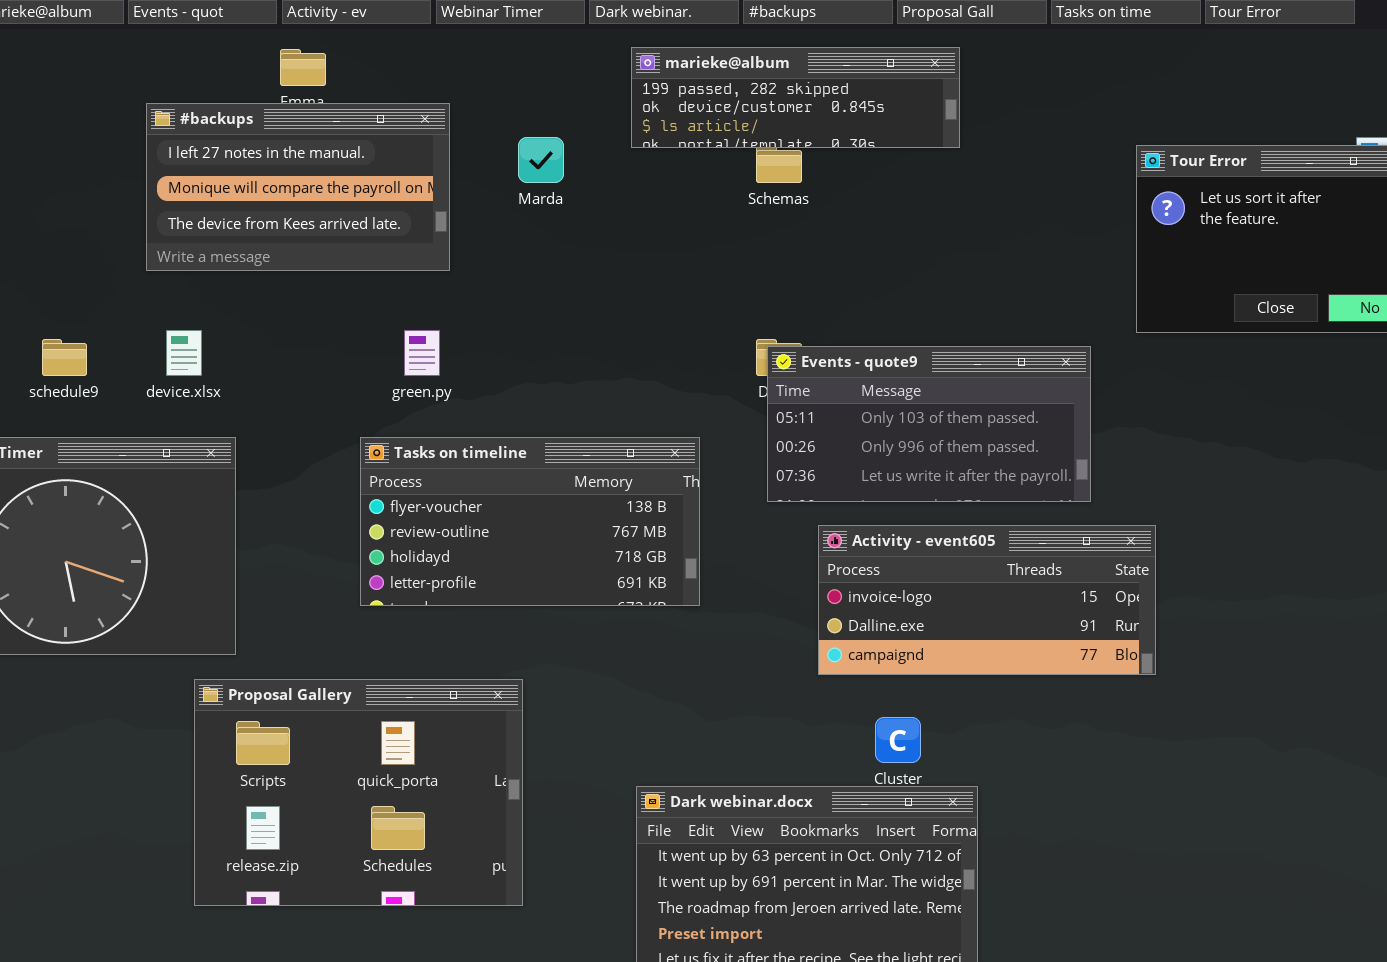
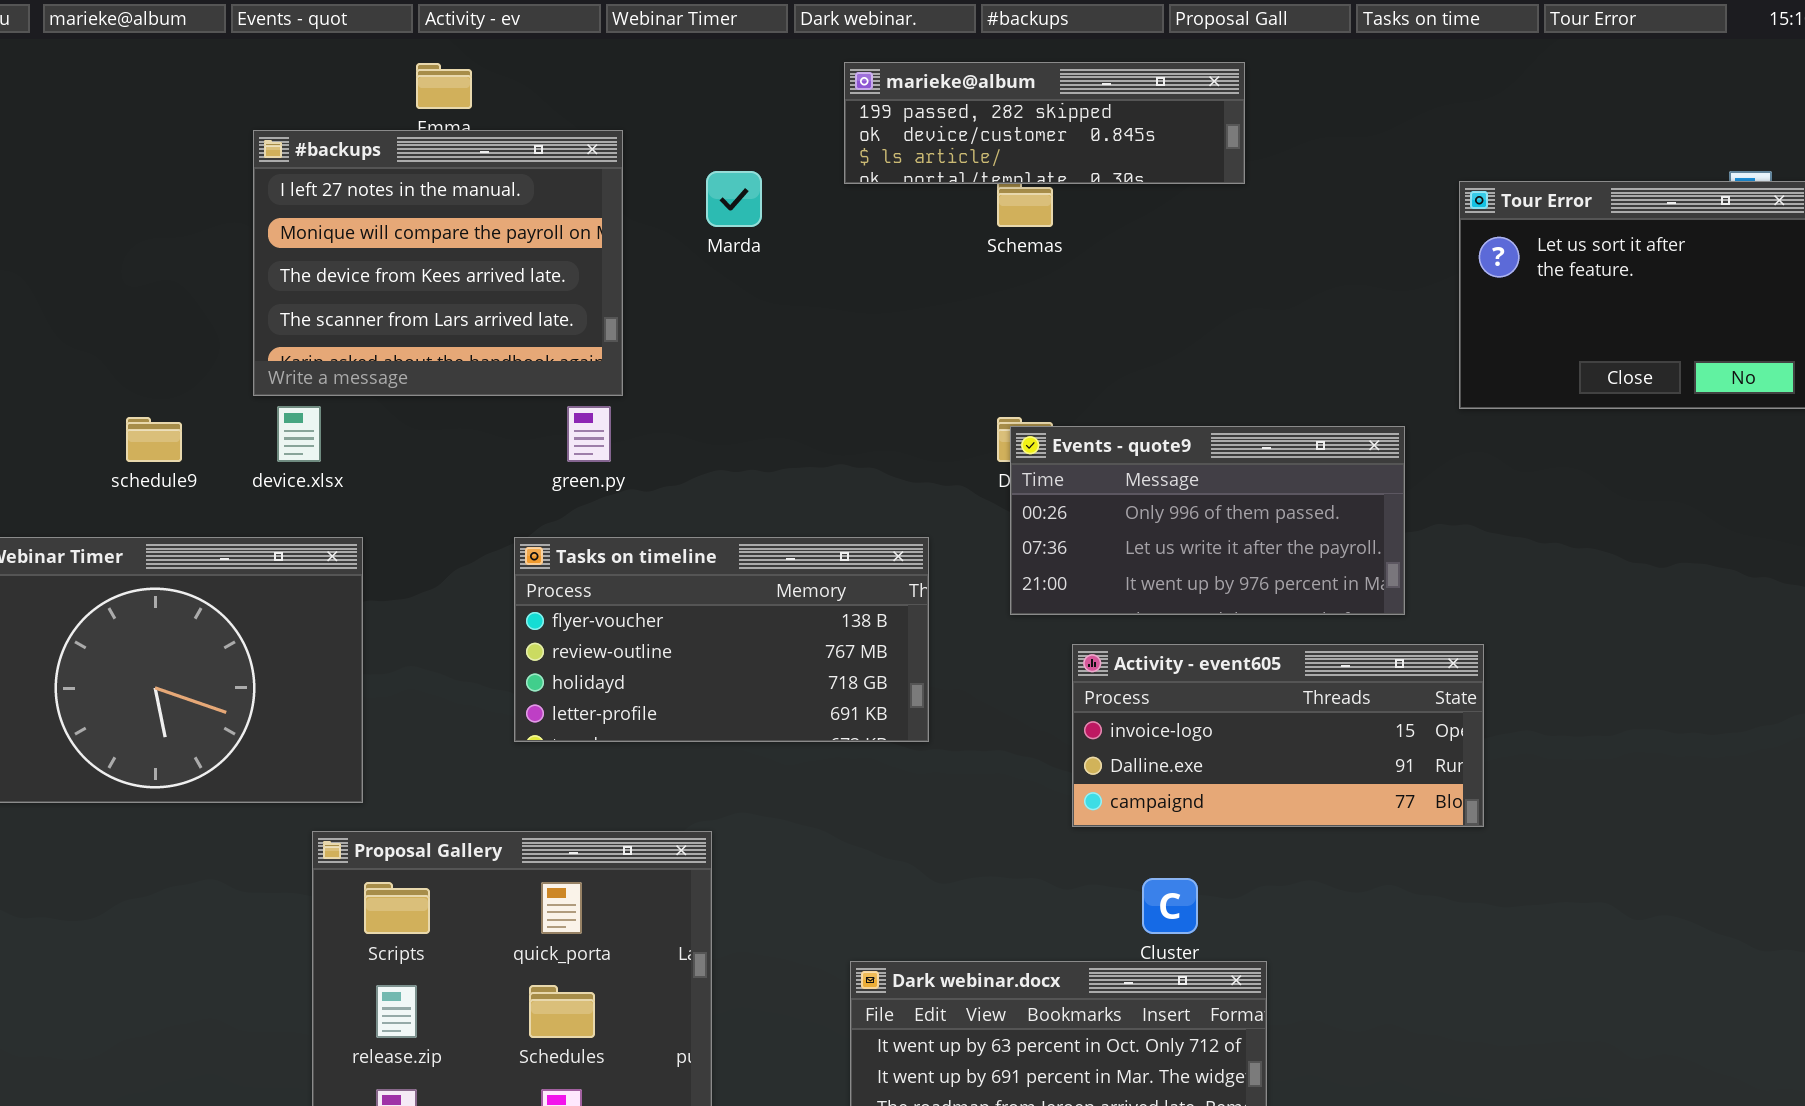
#backups: [146,103,450,271] -> [253,130,623,396], resized
Events - quote9: [767,346,1091,502] -> [1010,426,1405,615], scrolled down 1 row

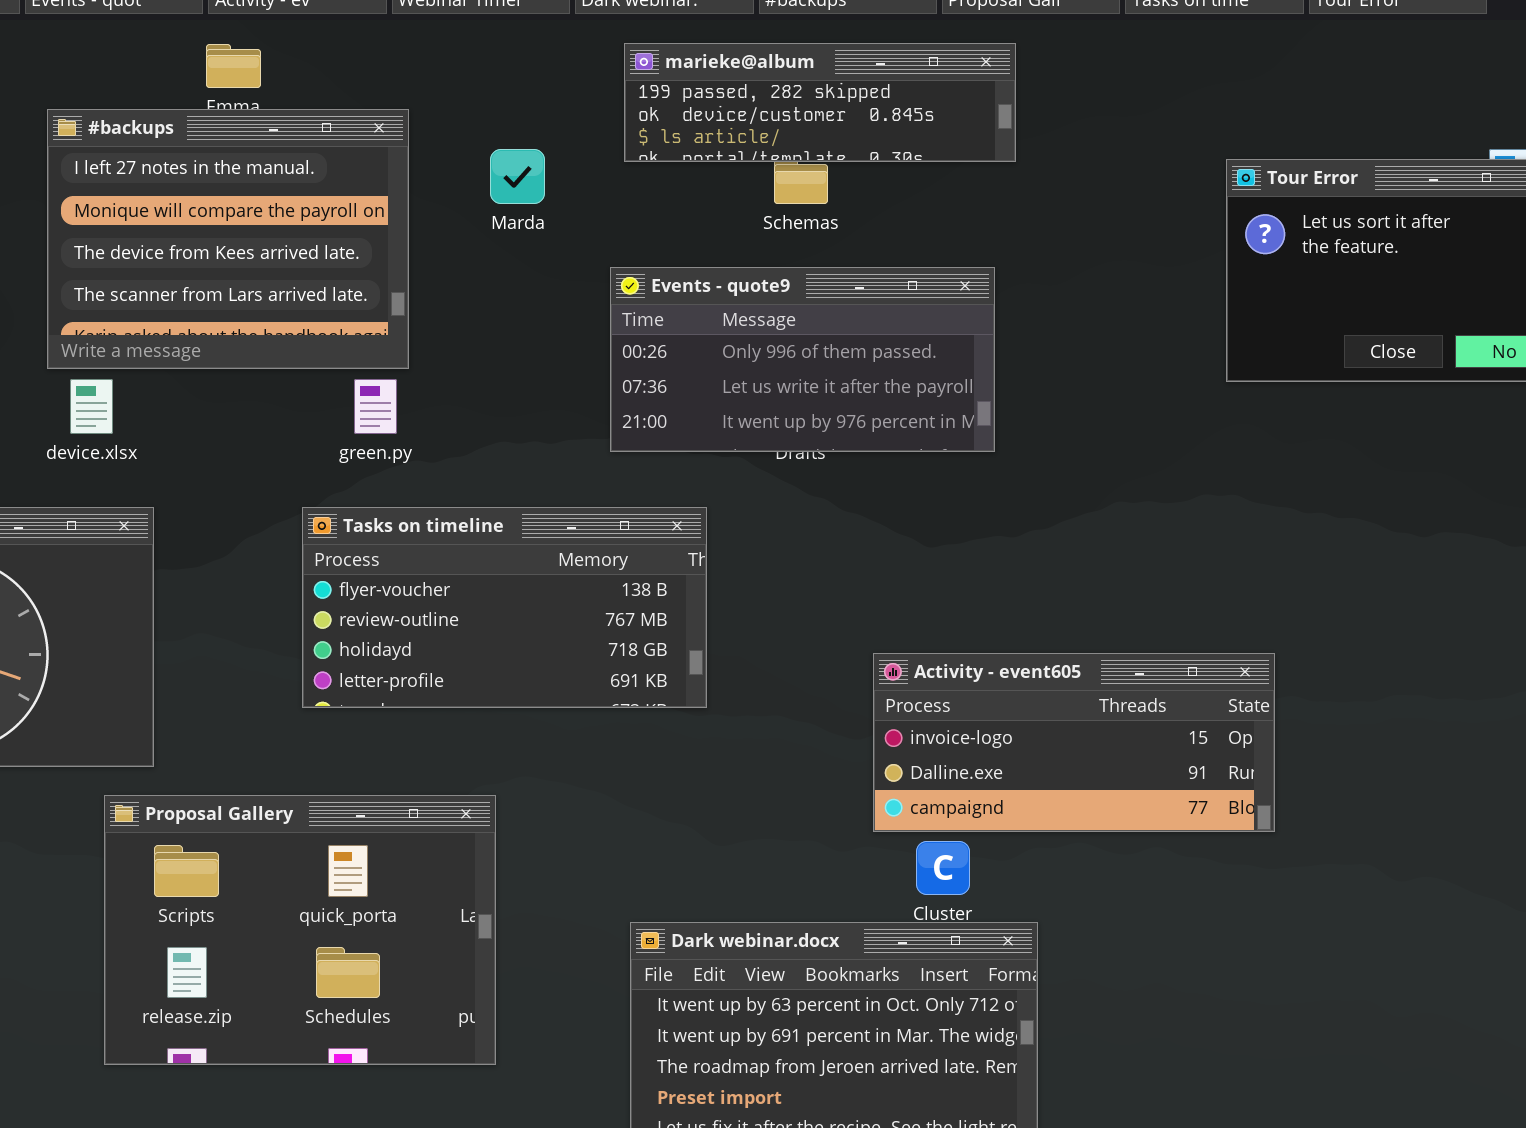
Events - quote9: [1010,426,1405,615] -> [610,267,995,452], moved
Activity - event605: [1072,644,1484,827] -> [873,653,1275,832], moved

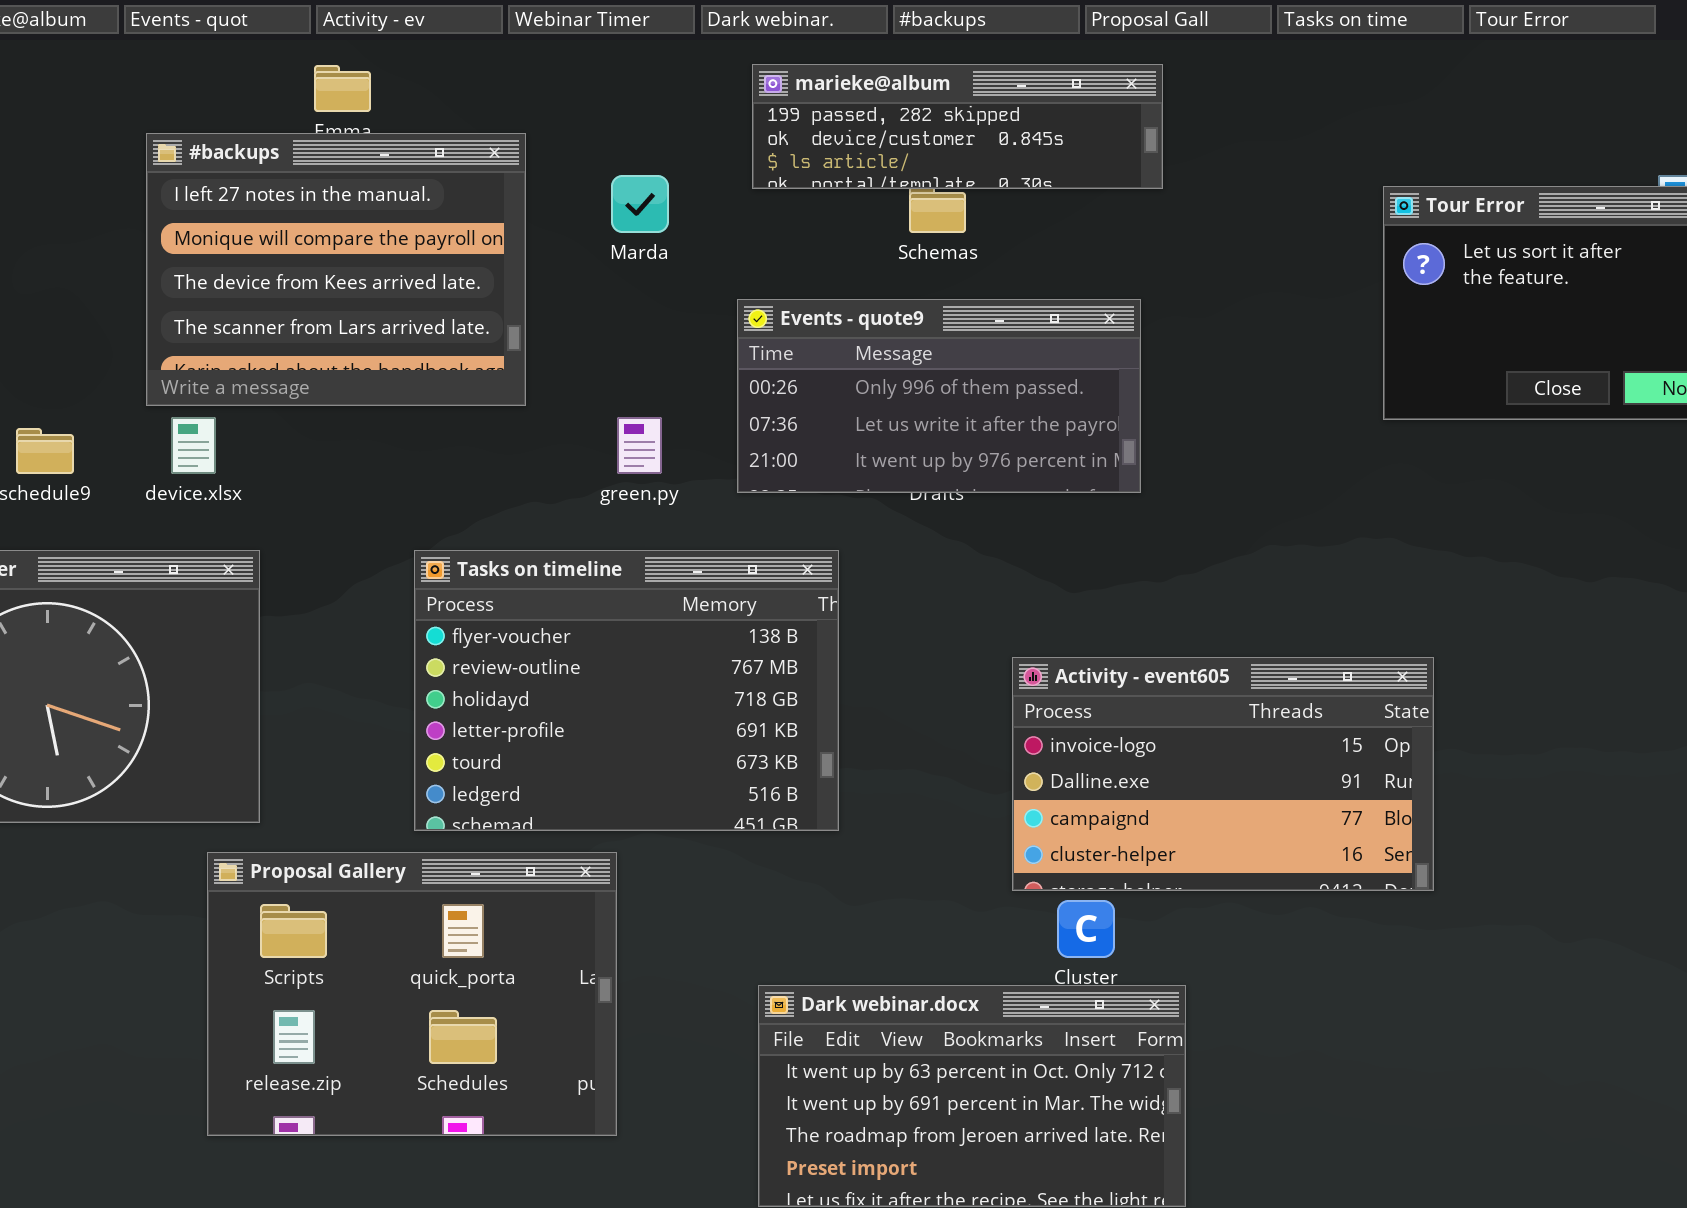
green.py: [354,379,397,434] -> [617,417,662,474], moved
Tasks on timeline: [302,507,707,708] -> [414,550,839,831], resized
Activity - event605: [873,653,1275,832] -> [1012,657,1434,891], resized

